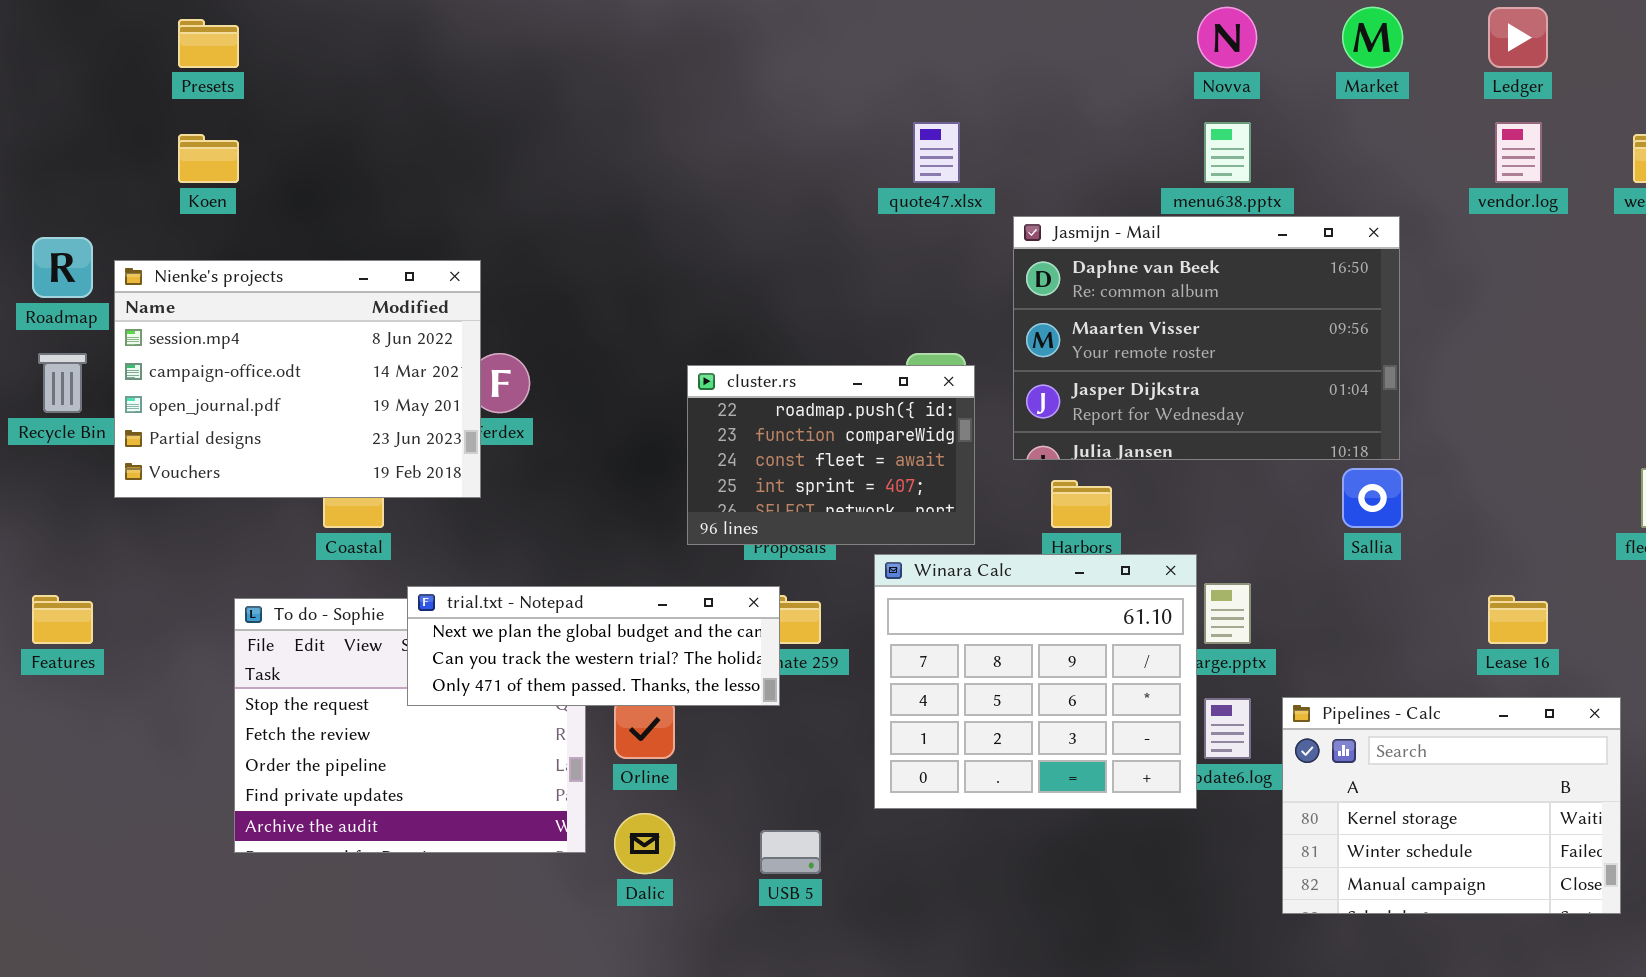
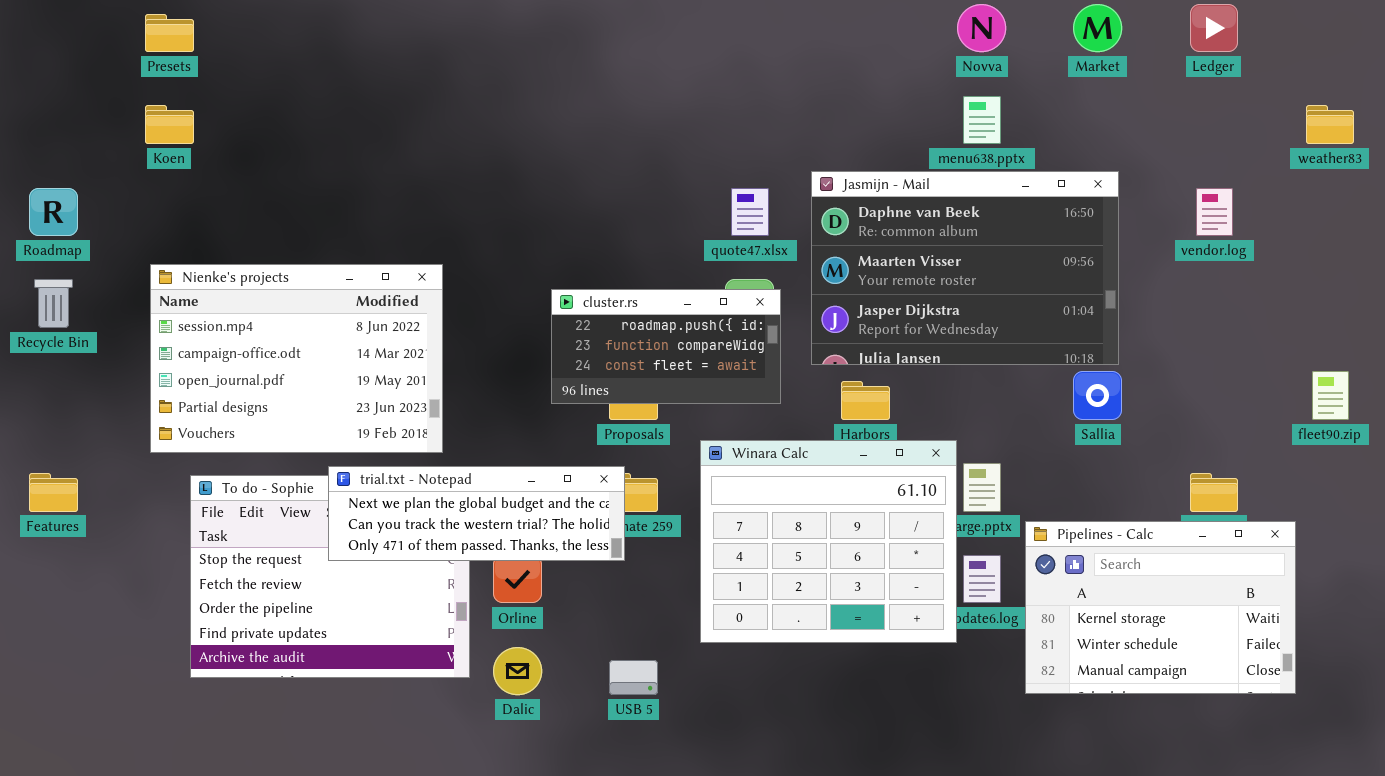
quote47.xlsx: [913,122,960,183] -> [731,188,769,236], moved
vendor.log: [1495,122,1542,183] -> [1196,188,1233,236], moved
Nienke's projects: [114,260,481,498] -> [150,264,443,453], moved
cluster.rs: [687,365,975,545] -> [551,289,781,404], resized
Pipelines - Calc: [1282,697,1621,914] -> [1025,521,1296,694], moved

